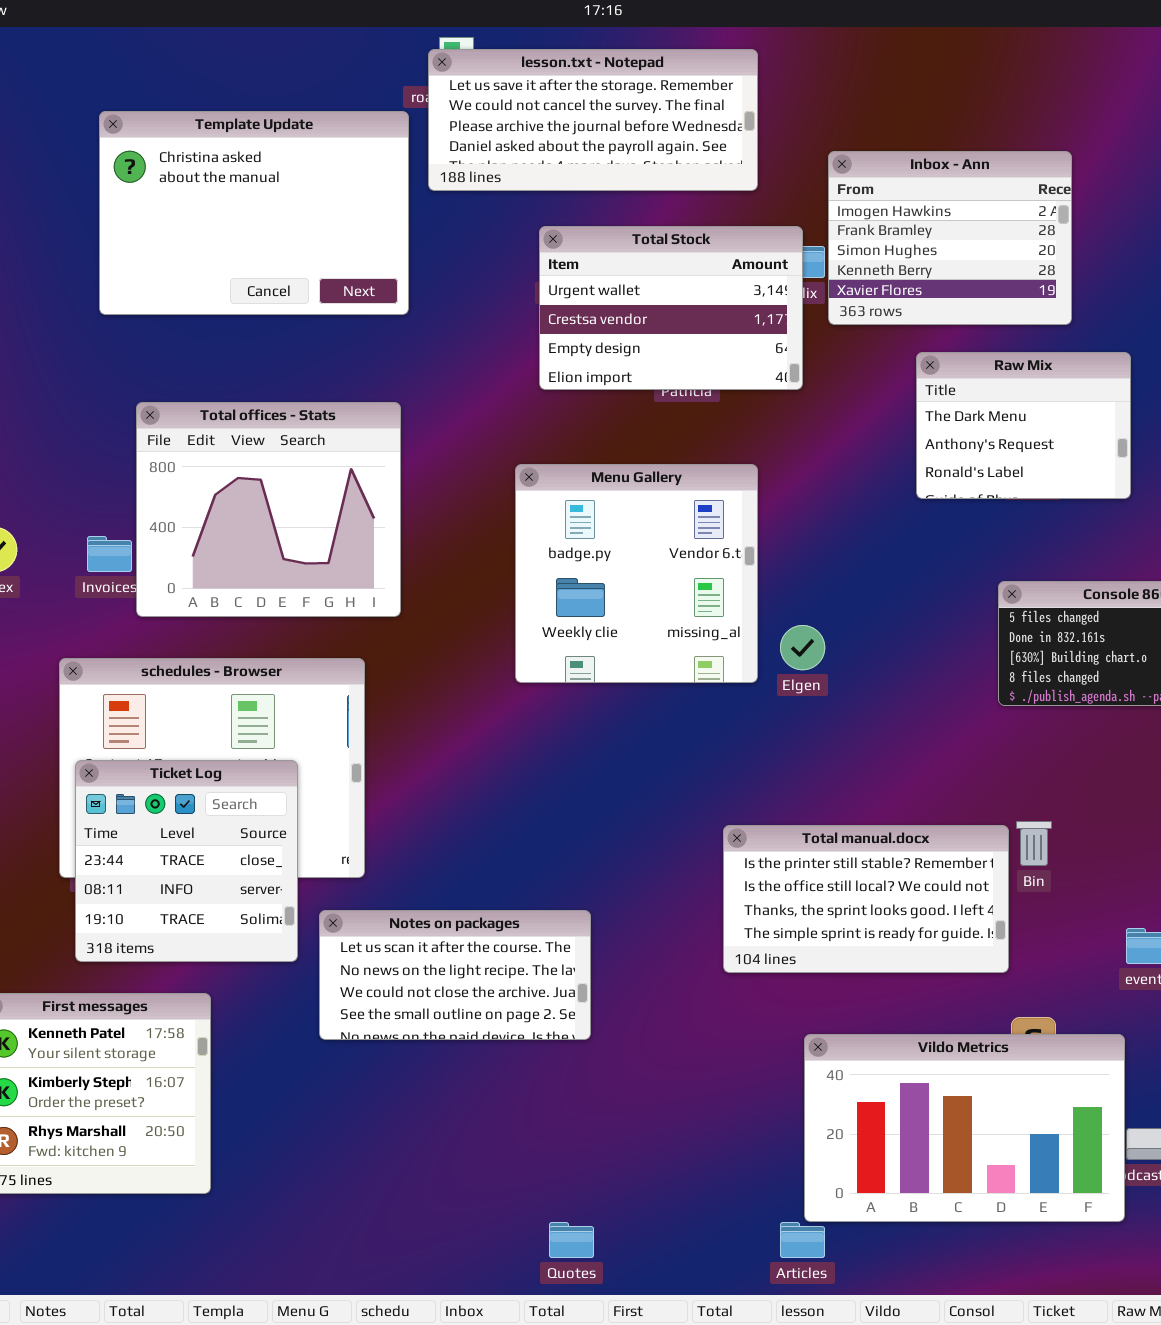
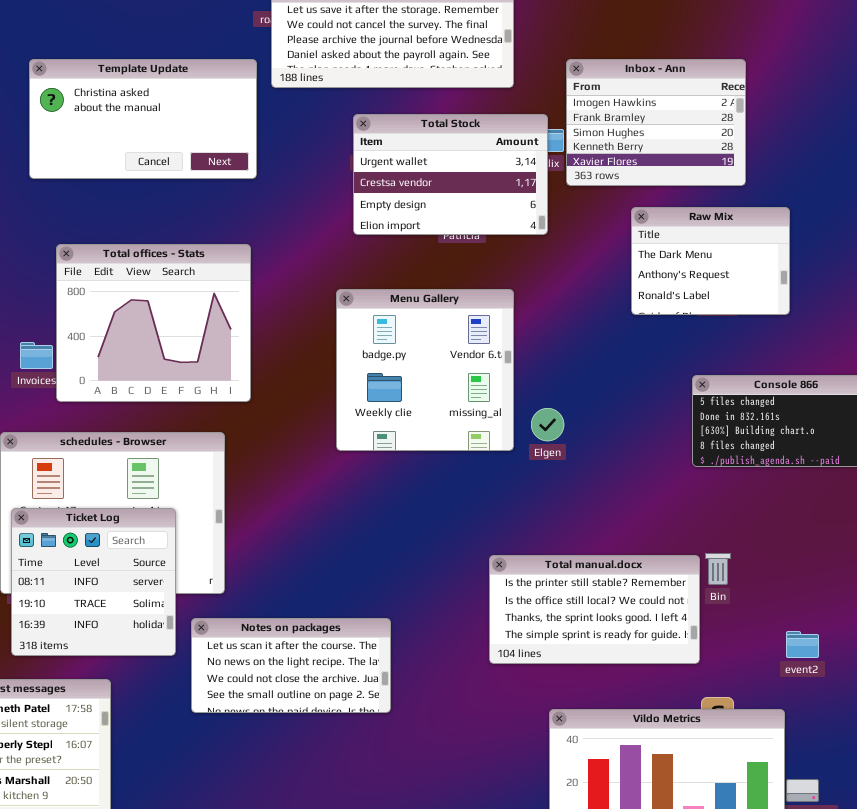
Template Update: [99,111,409,315] -> [29,59,257,179], resized
Ticket Log: [75,760,298,962] -> [11,508,176,656], scrolled down 1 row

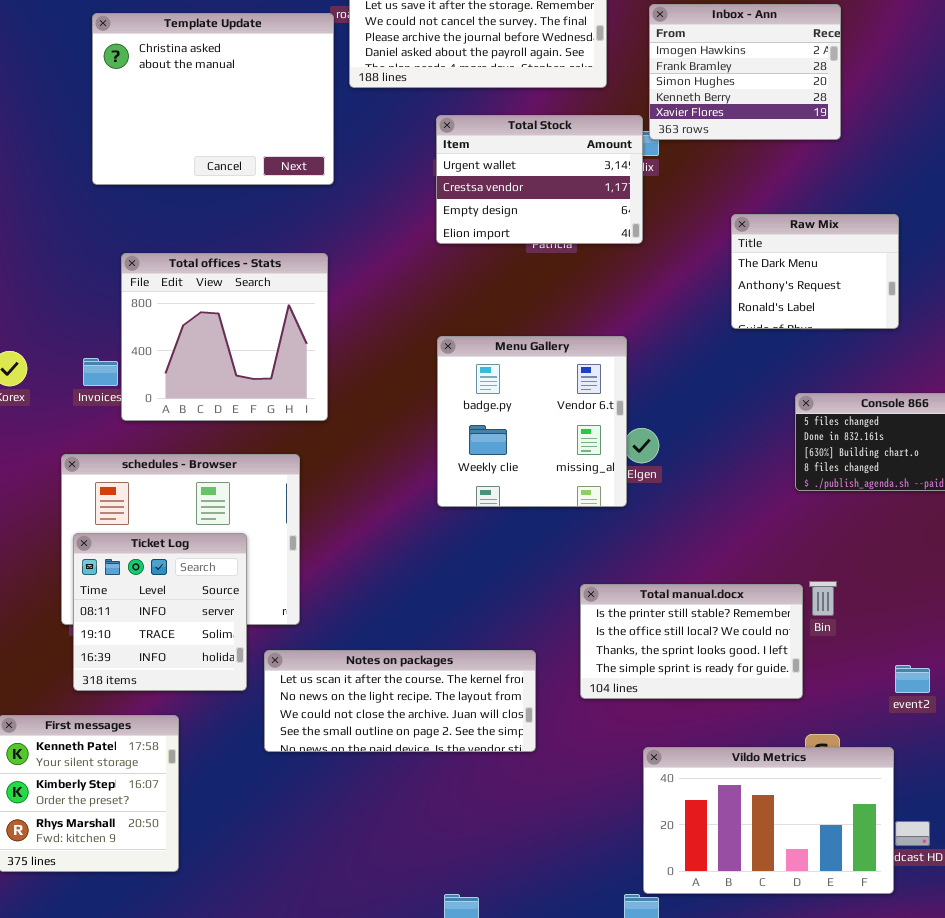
Inbox - Ann: [566,59,746,186] -> [649,4,841,140], moved
Template Update: [29,59,257,179] -> [92,13,334,185], resized
Menu Gallery: [336,289,514,451] -> [437,336,627,507], moved
Notes on packages: [191,618,391,713] -> [264,650,536,752], resized

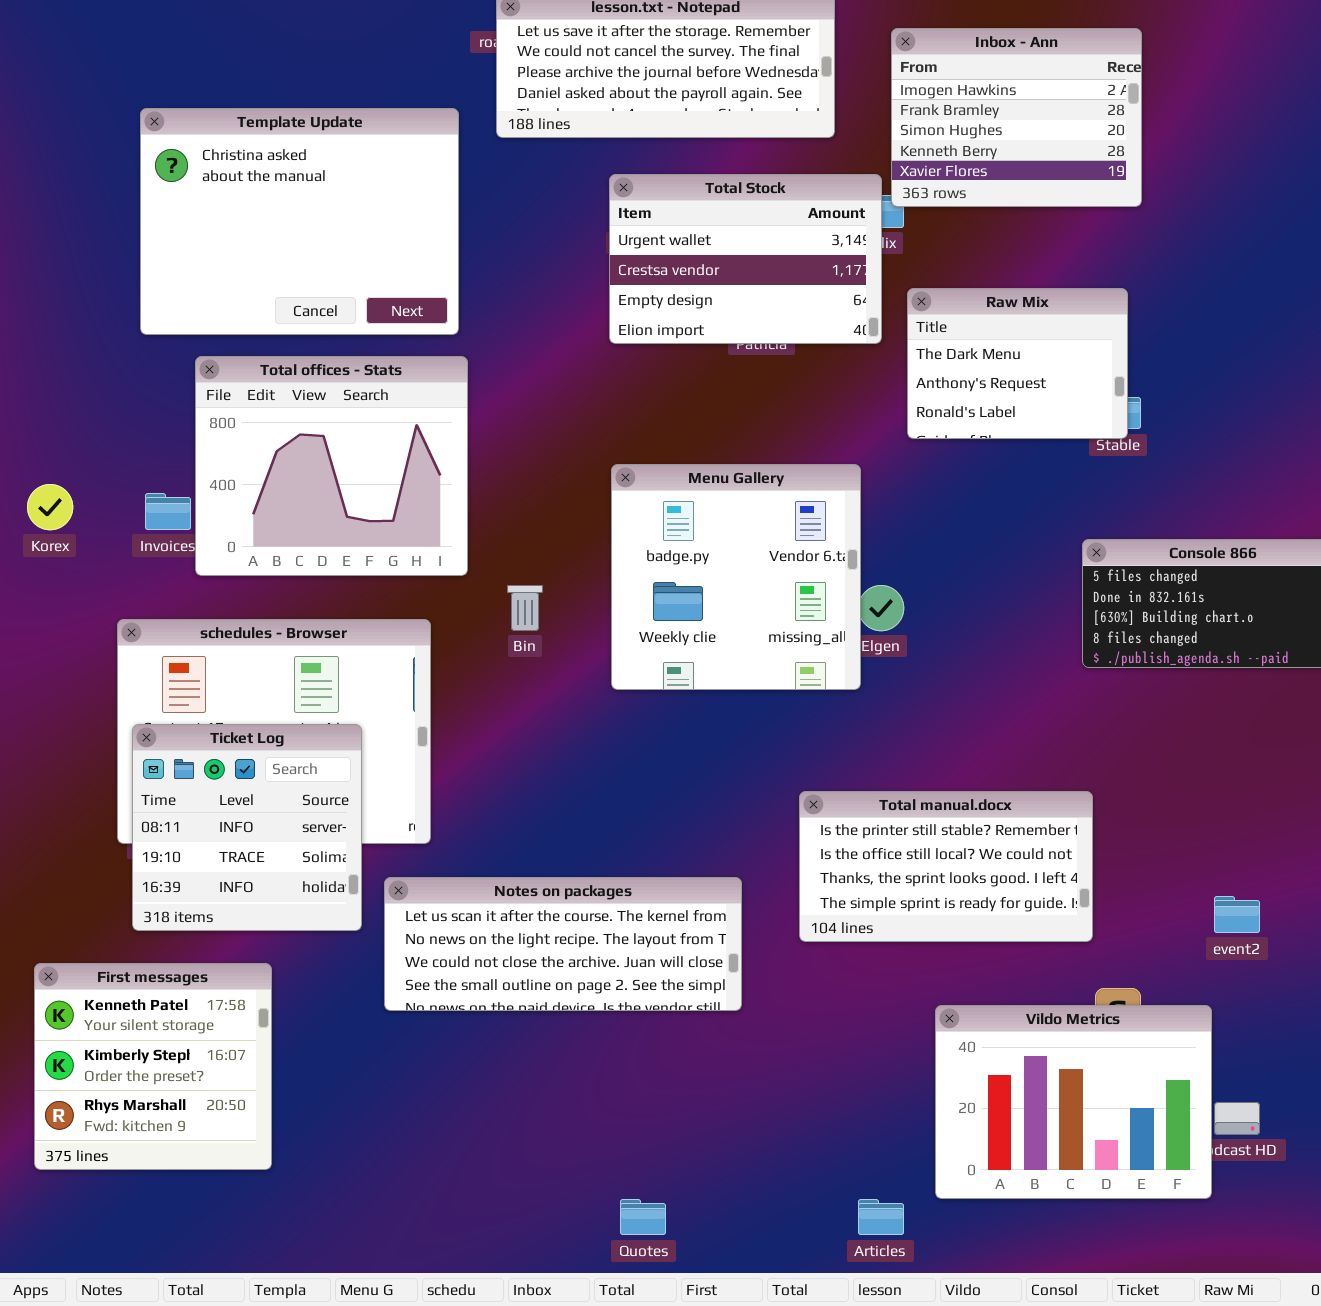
Template Update: [92,13,334,185] -> [140,108,459,335], moved
Raw Mix: [731,214,899,329] -> [907,288,1128,439], moved
Bin: [809,581,837,616] -> [507,585,543,631], moved
Vildo Metrics: [643,747,894,894] -> [935,1005,1212,1199], resized

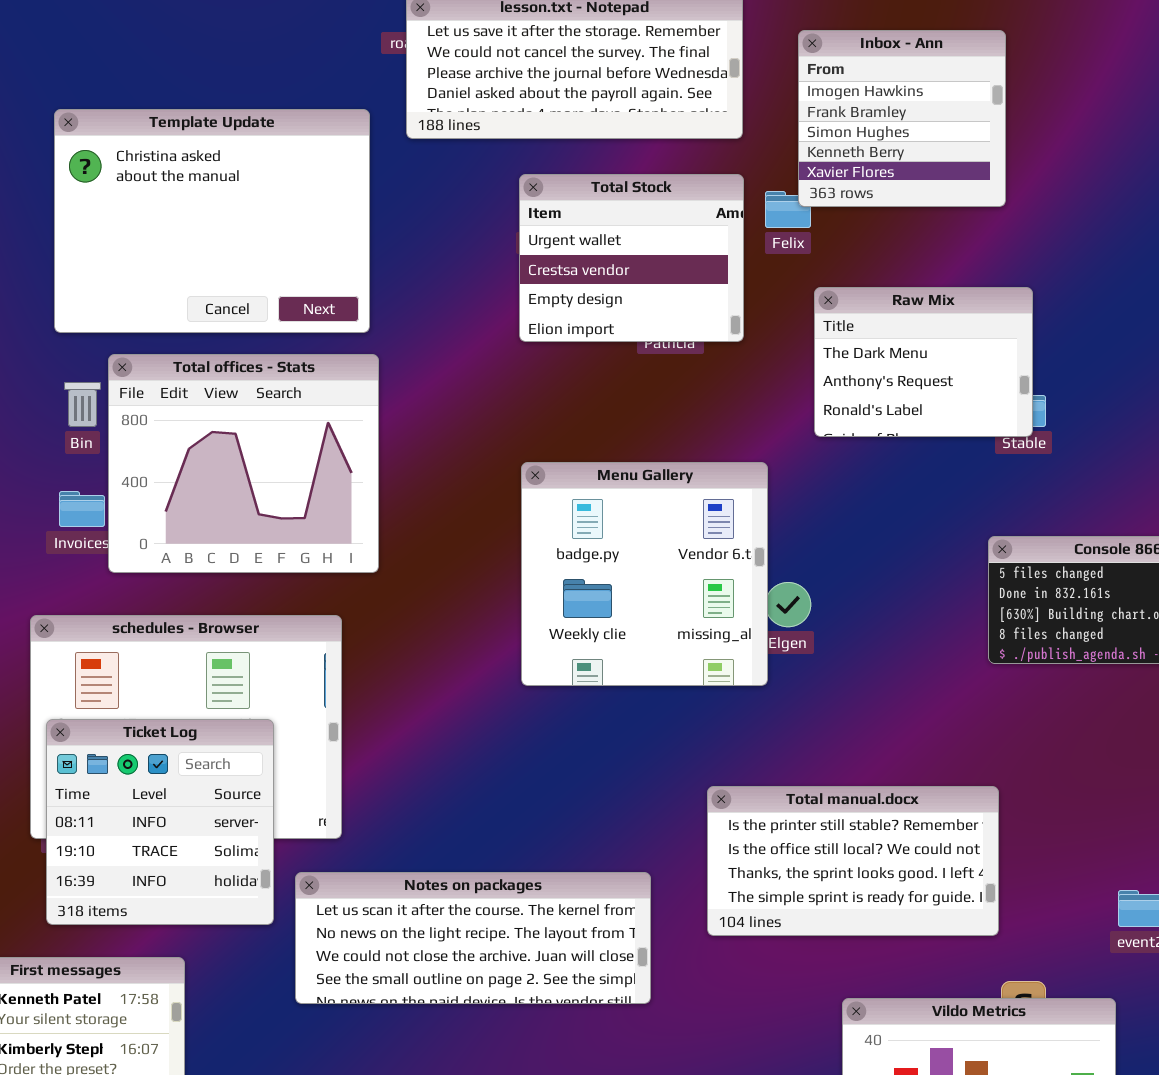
Inbox - Ann: [891,28,1142,207] -> [798,30,1006,207], resized
Total Stock: [609,174,882,344] -> [519,174,744,342], resized
Bin: [507,585,543,631] -> [64,382,101,427], moved

